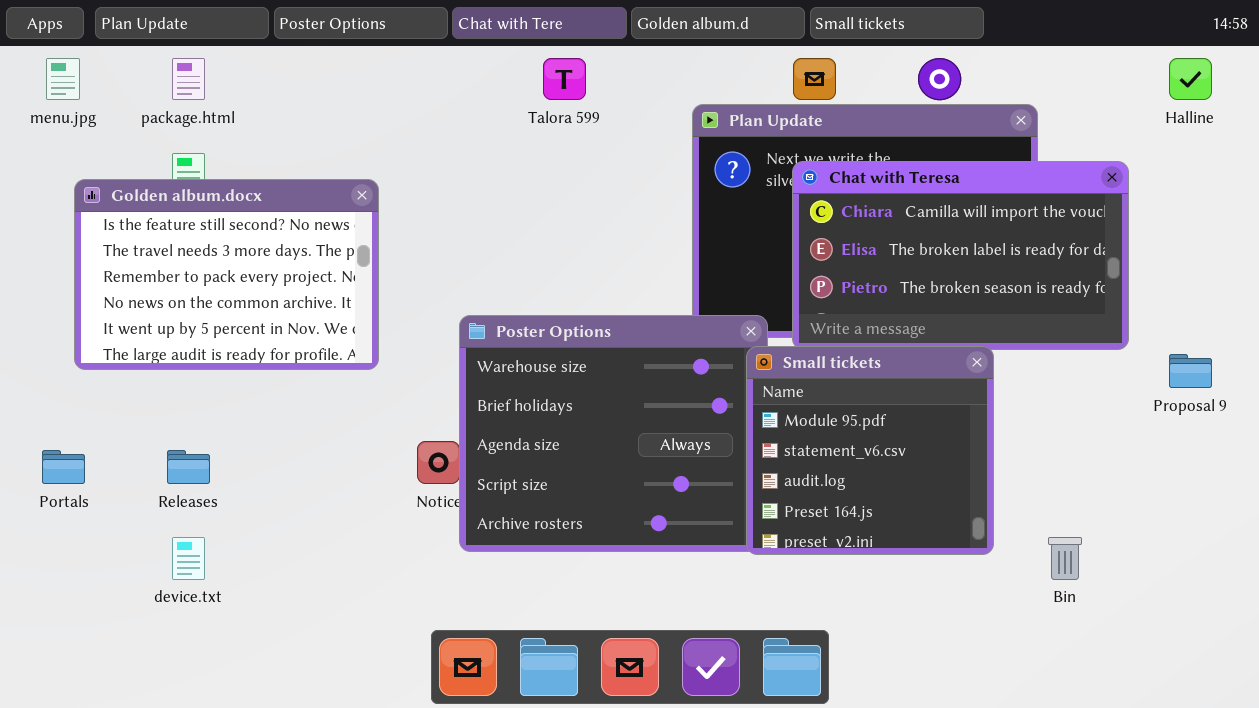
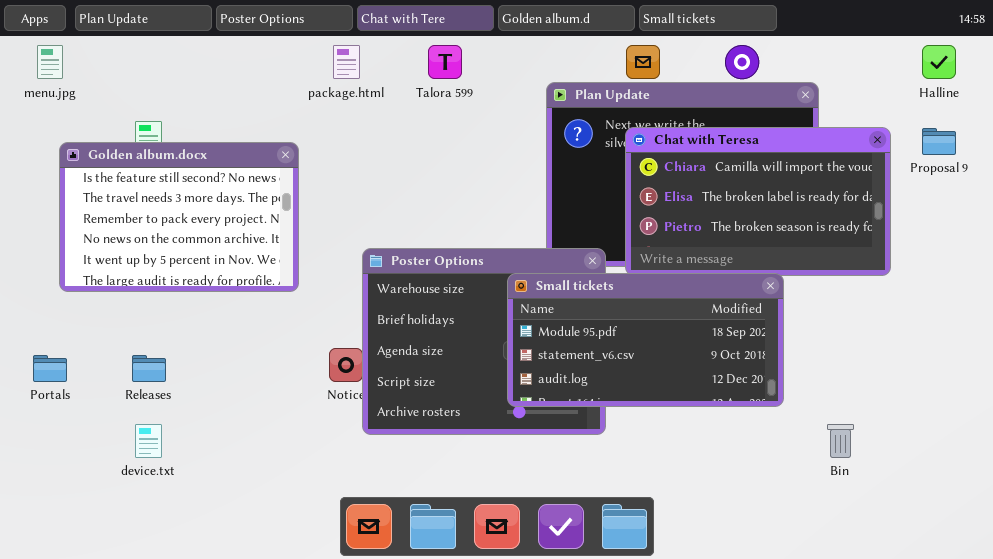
package.html: [172,58,205,100] -> [333,45,360,79], moved
Small tickets: [746,346,994,555] -> [507,273,784,407], resized
Proposal 9: [1169,354,1212,388] -> [922,128,956,155], moved

